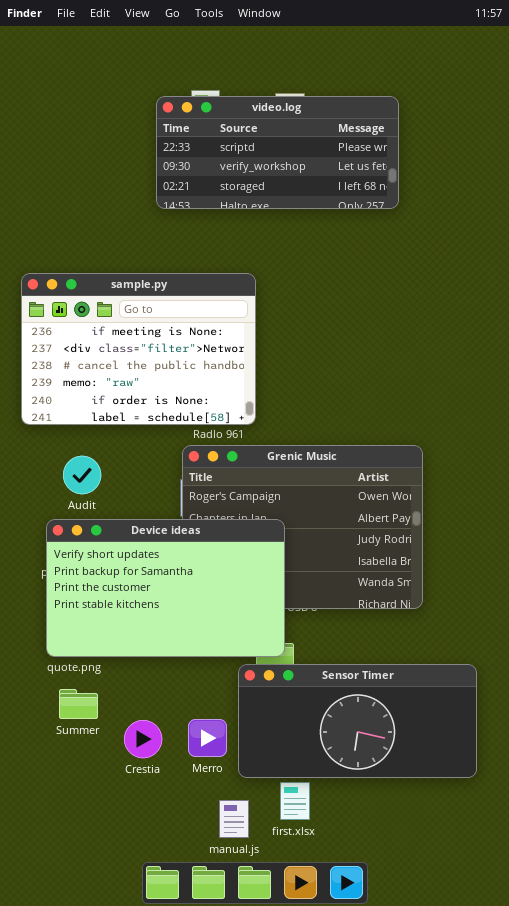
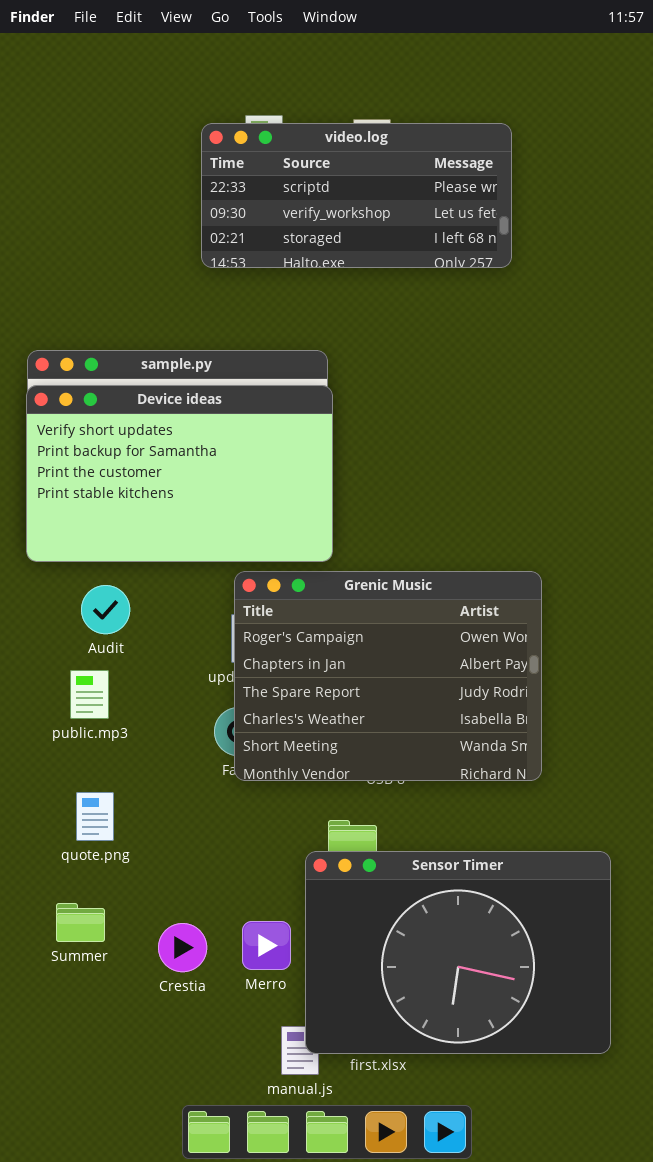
Device ideas: [46,519,285,657] -> [26,385,333,562], moved
Sensor Timer: [238,664,477,778] -> [305,851,611,1054], resized
Summer: [59,689,98,719] -> [56,903,105,942], moved

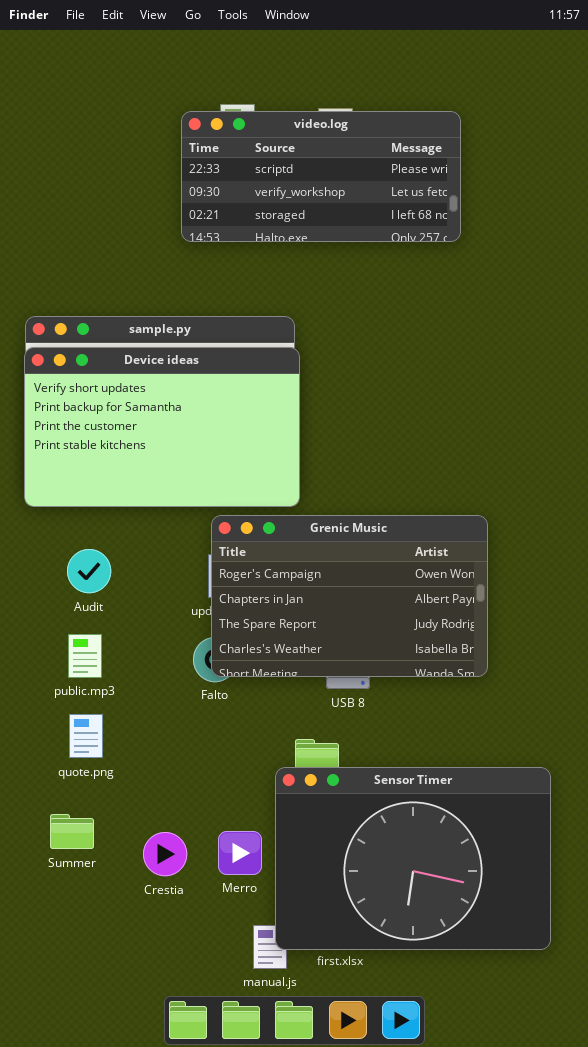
Grenic Music: [234,571,542,781] -> [211,515,488,677], resized
Audit: [81,585,130,634] -> [67,549,111,593], moved
public.mp3: [70,670,109,719] -> [68,634,102,678], moved

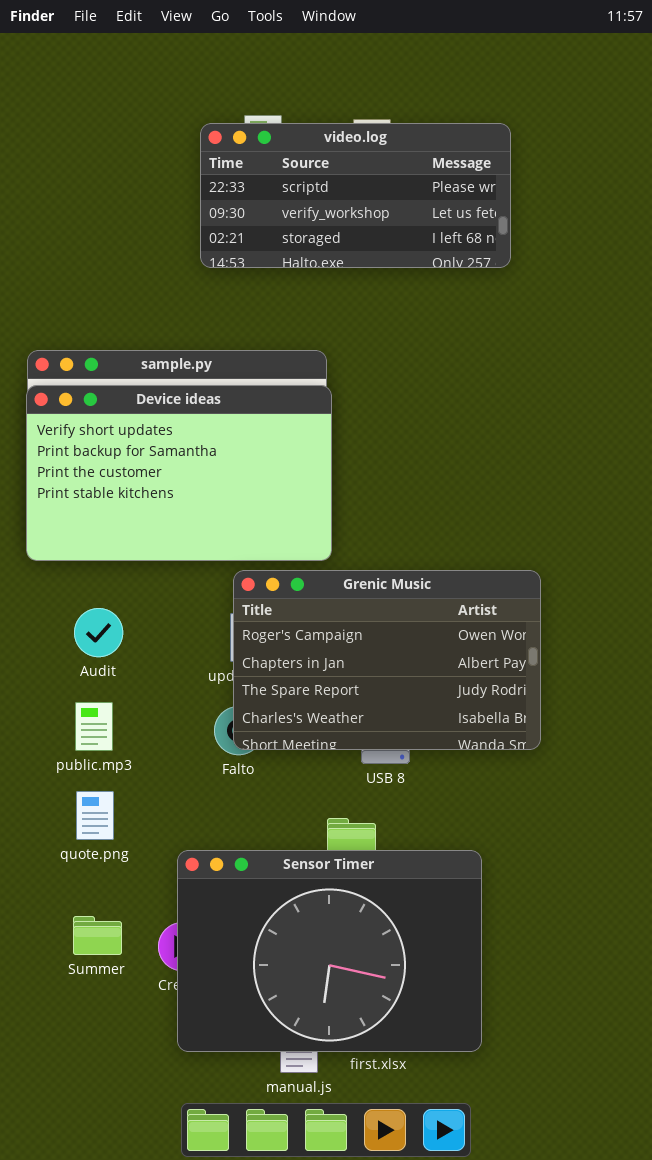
Sensor Timer: [275,767,551,950] -> [177,850,482,1052], moved
Summer: [50,814,94,849] -> [73,916,122,955], moved

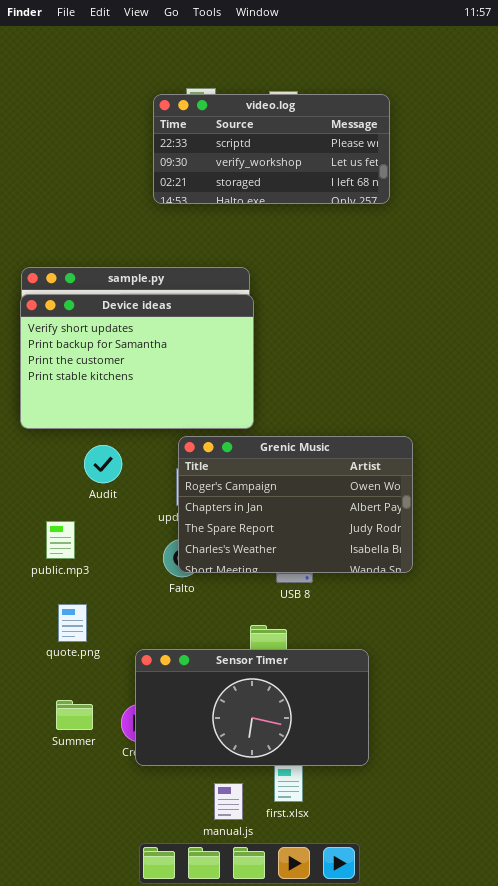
Audit: [74,608,123,657] -> [84,445,122,483], moved
public.mp3: [75,702,113,751] -> [46,521,75,559], moved
Sensor Timer: [177,850,482,1052] -> [135,649,369,766], resized

